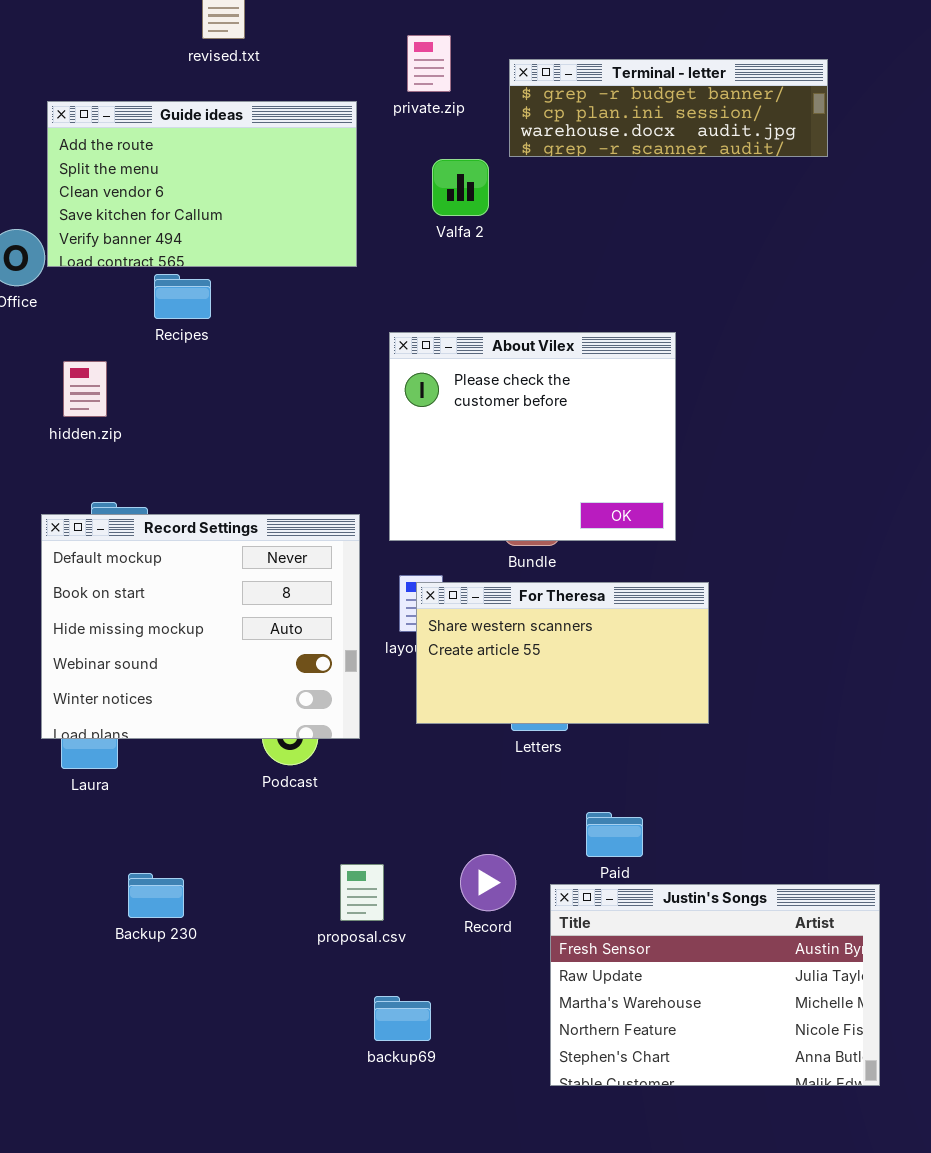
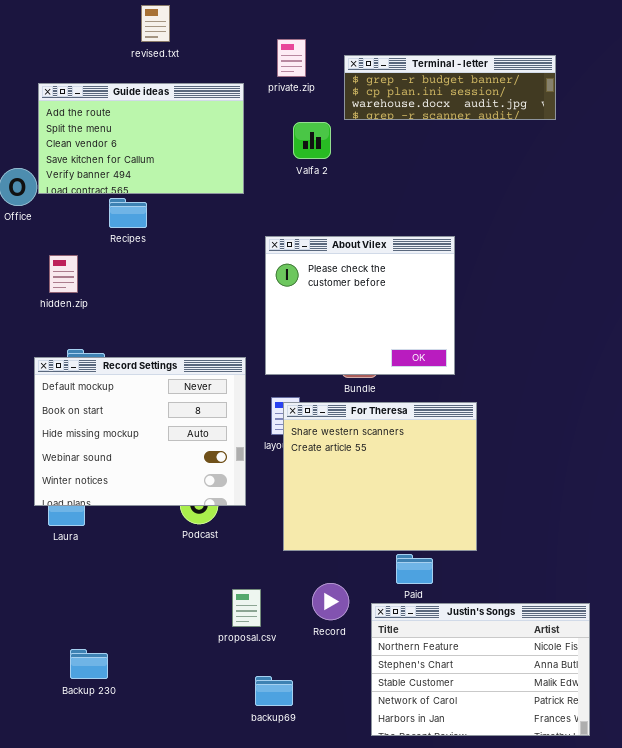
For Theresa: [416,582,709,724] -> [283,402,477,551], resized
Backup 230: [128,873,184,918] -> [70,649,108,679], moved
Justin's Songs: [550,884,880,1086] -> [371,603,590,736], scrolled down 3 rows

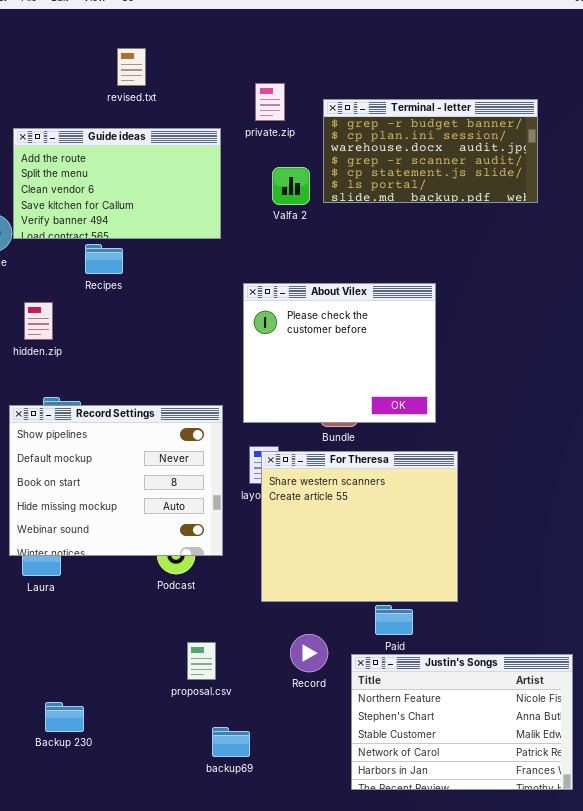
Terminal - letter: [344,55,556,120] -> [323,99,538,203], resized
Record Settings: [34,357,246,506] -> [9,405,223,556], scrolled up 1 row
proposal.csv: [232,589,261,627] -> [187,642,216,680], moved
backup69: [255,676,293,706] -> [212,727,250,757], moved

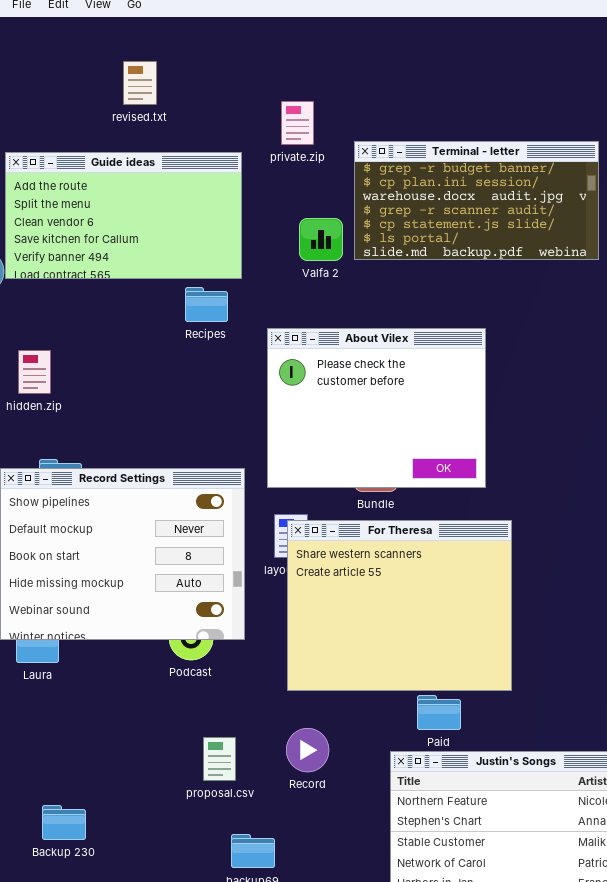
Terminal - letter: [323,99,538,203] -> [354,141,599,260], moved
Valfa 2: [272,167,310,205] -> [299,218,343,261], moved
Recipes: [85,244,123,274] -> [185,287,228,322], moved
Record: [290,634,328,672] -> [286,728,329,772], moved

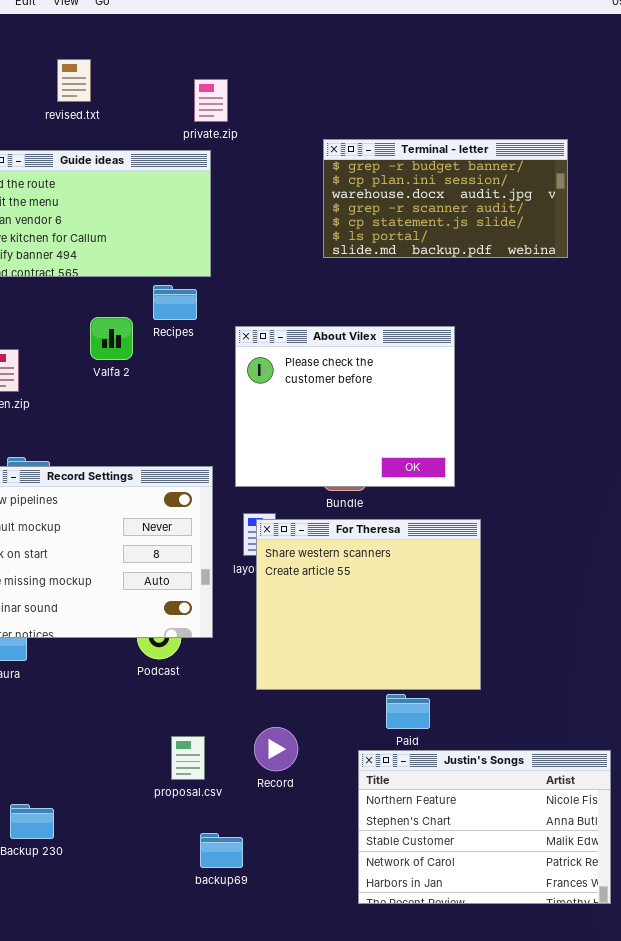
revised.txt: [123,61,157,105] -> [57,59,91,102], moved
private.zip: [281,101,314,145] -> [194,79,228,122], moved
Valfa 2: [299,218,343,261] -> [90,317,133,360], moved

